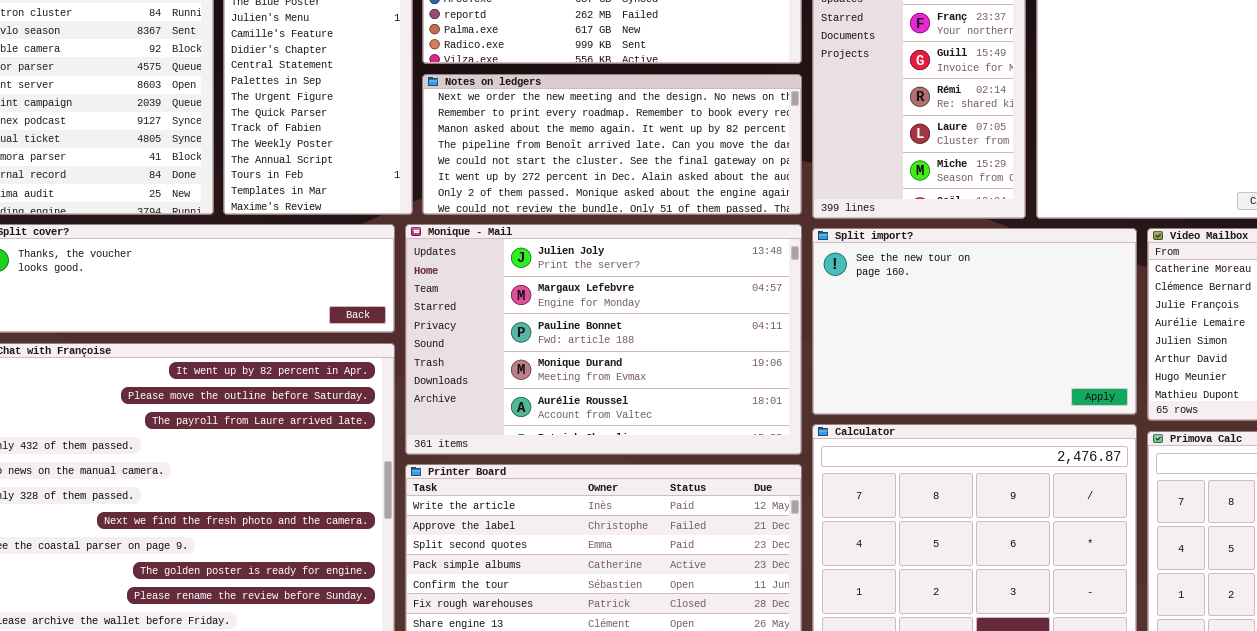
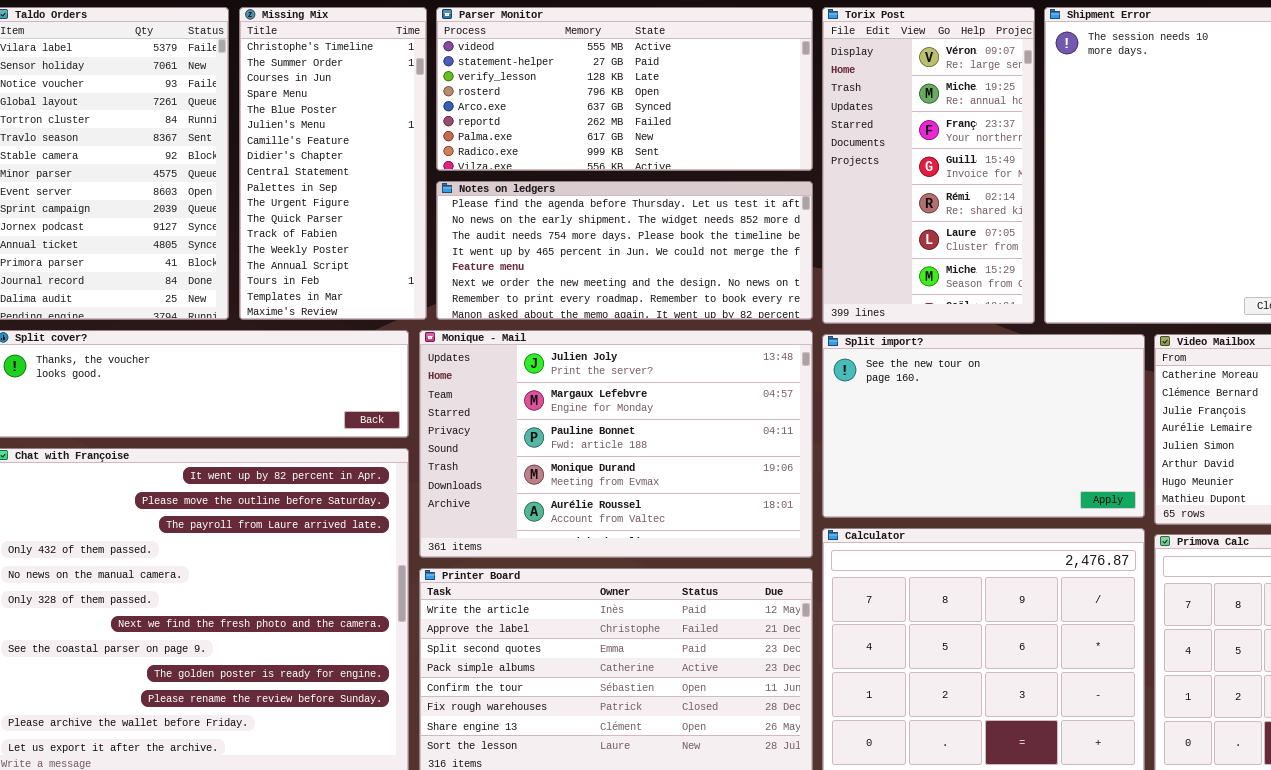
Notes on ledgers: [422,74,802,215] -> [436,181,813,320], scrolled up 5 rows

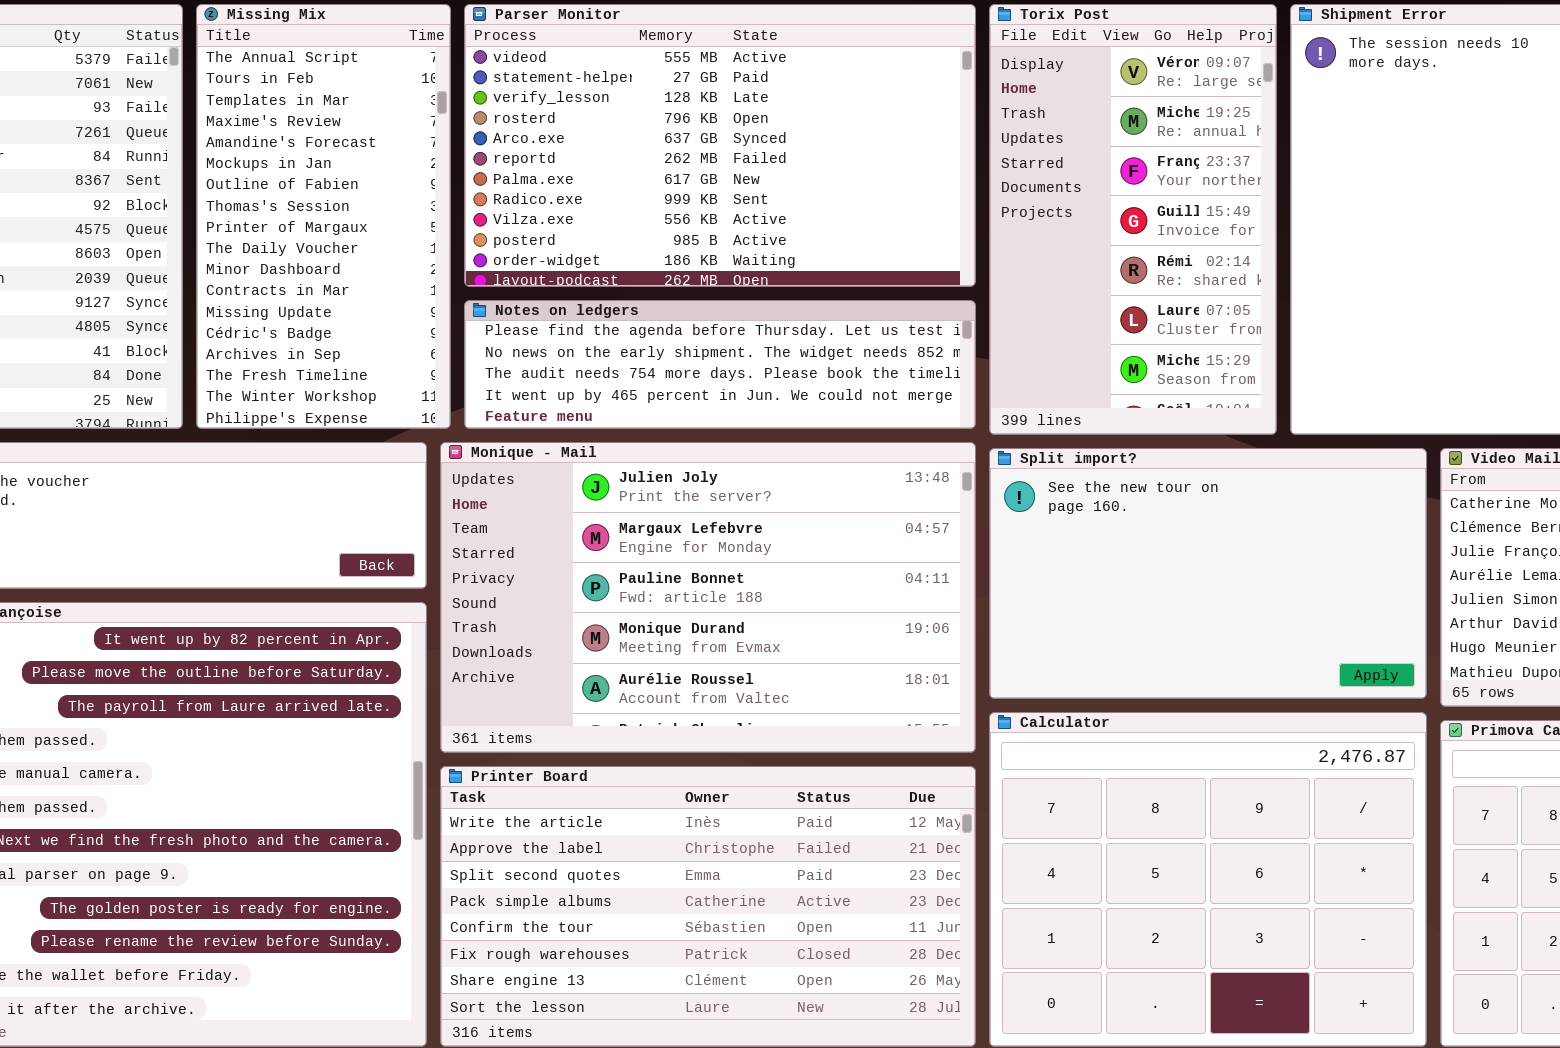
Missing Mix: [239,7,427,320] -> [196,4,451,429], scrolled down 14 rows
Parser Monitor: [436,7,813,171] -> [464,4,976,287], resized
Notes on ledgers: [436,181,813,320] -> [464,300,976,429], resized

